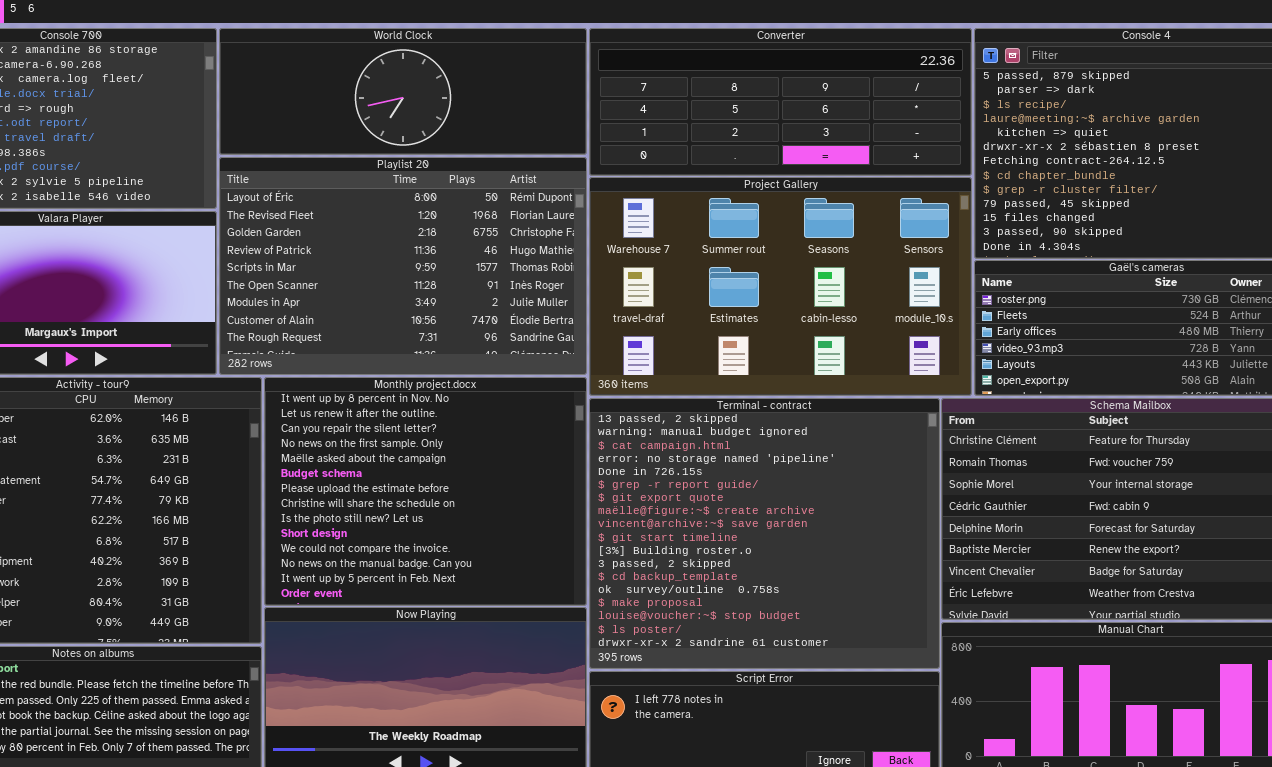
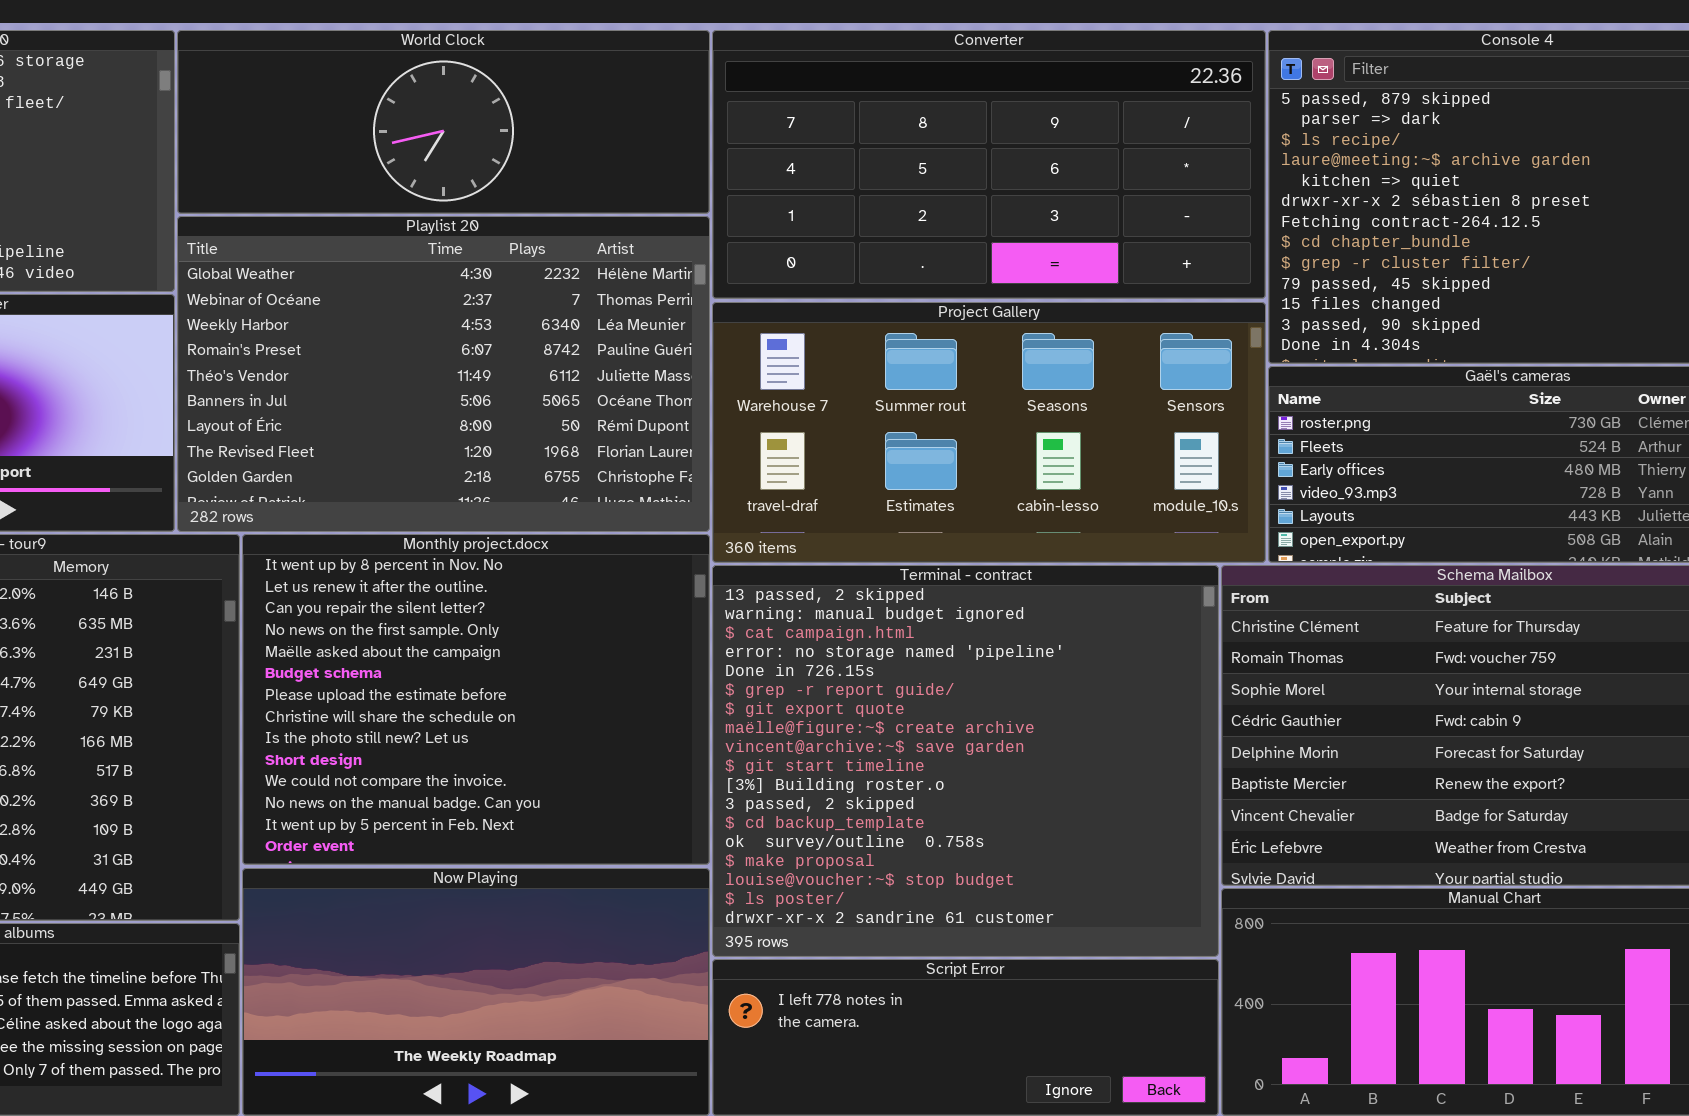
Converter: [589,28,972,176] -> [712,30,1266,299], resized
Playlist 20: [219,157,587,375] -> [177,216,710,532], scrolled up 6 rows
Project Gallery: [589,177,972,396] -> [712,302,1266,563], resized

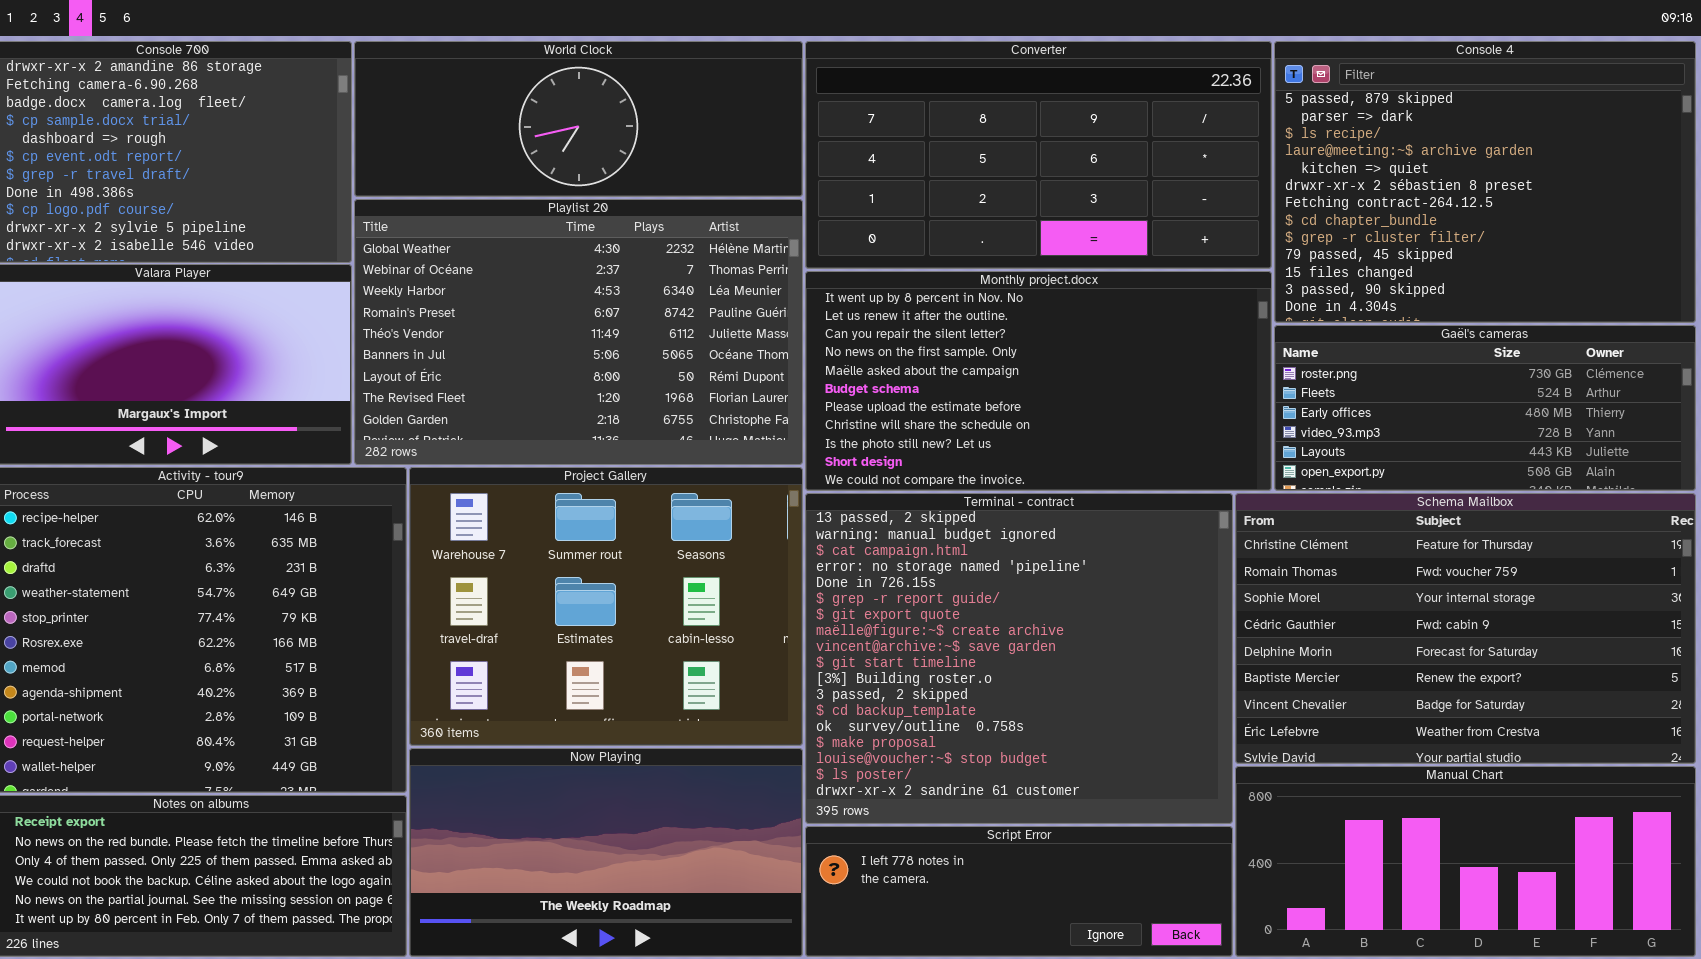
Project Gallery: [712,302,1266,563] -> [409,467,803,746], moved, resized
Monthly project.docx: [242,534,710,865] -> [805,271,1272,491], moved, resized

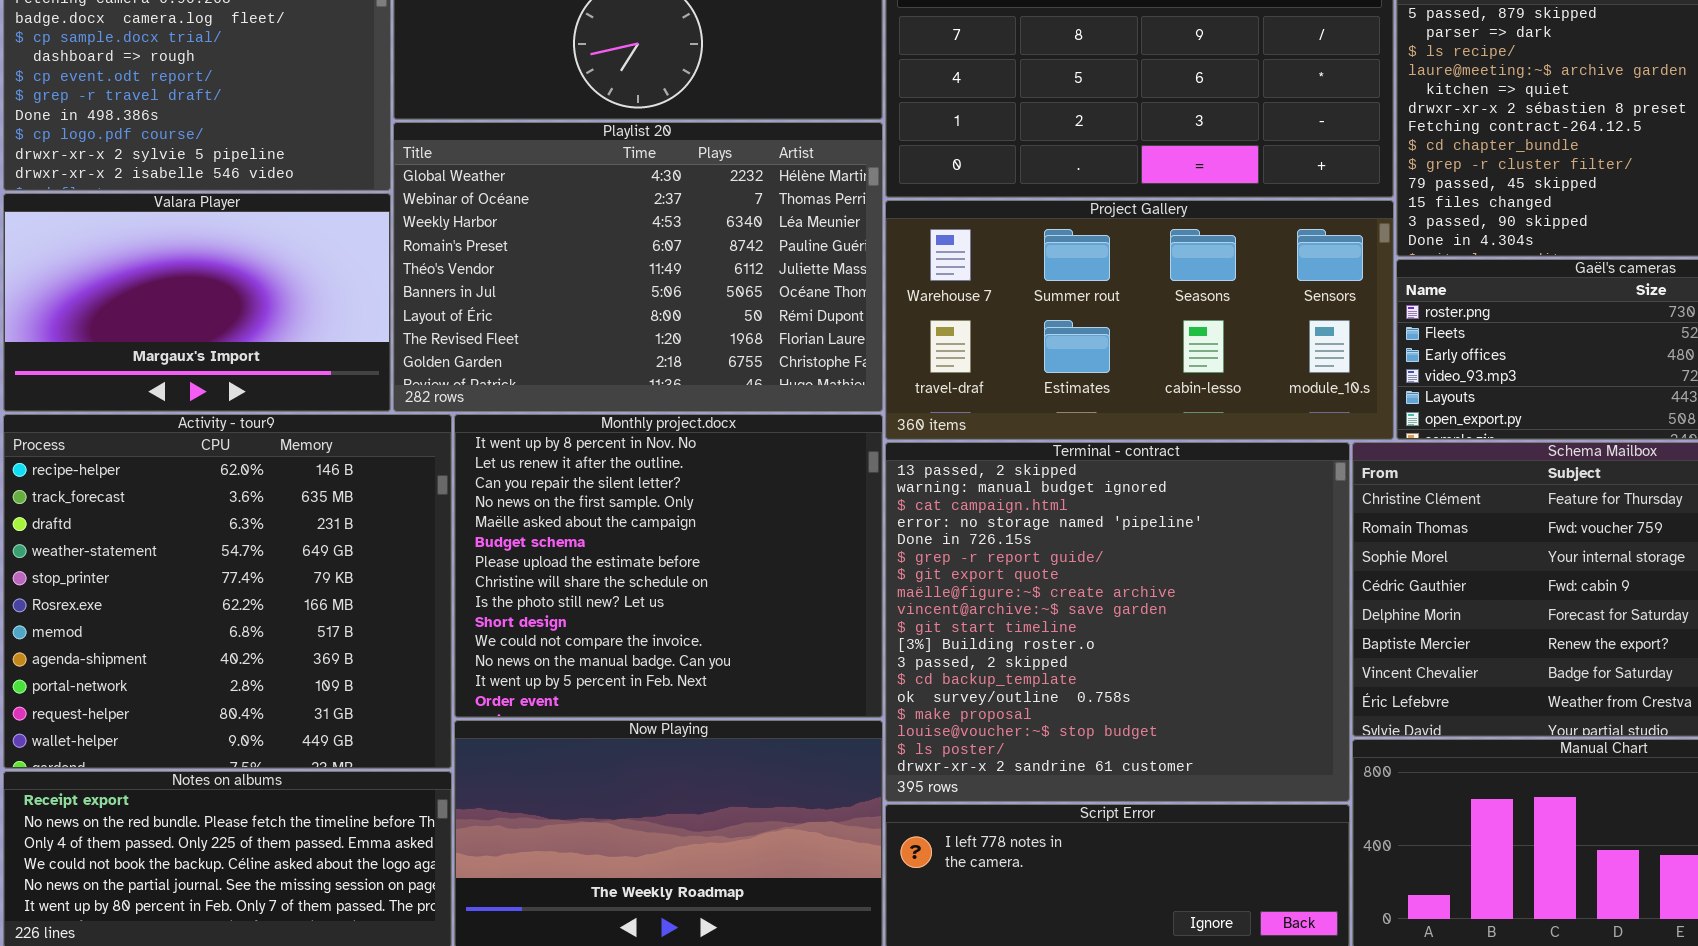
Monthly project.docx: [805,271,1272,491] -> [454,414,883,718], moved, resized
Project Gallery: [409,467,803,746] -> [885,200,1394,440], moved, resized

